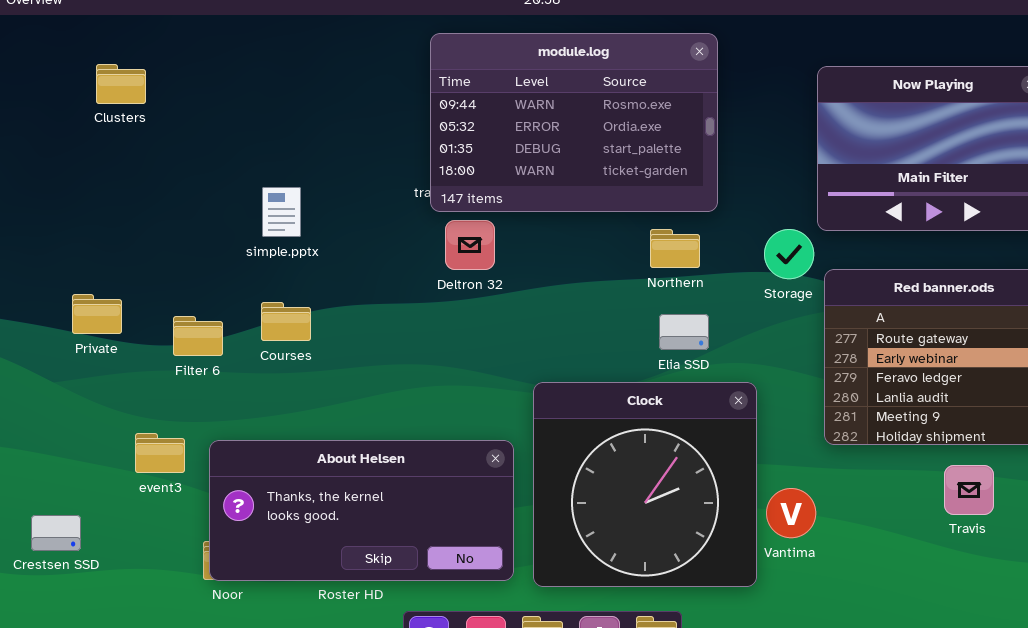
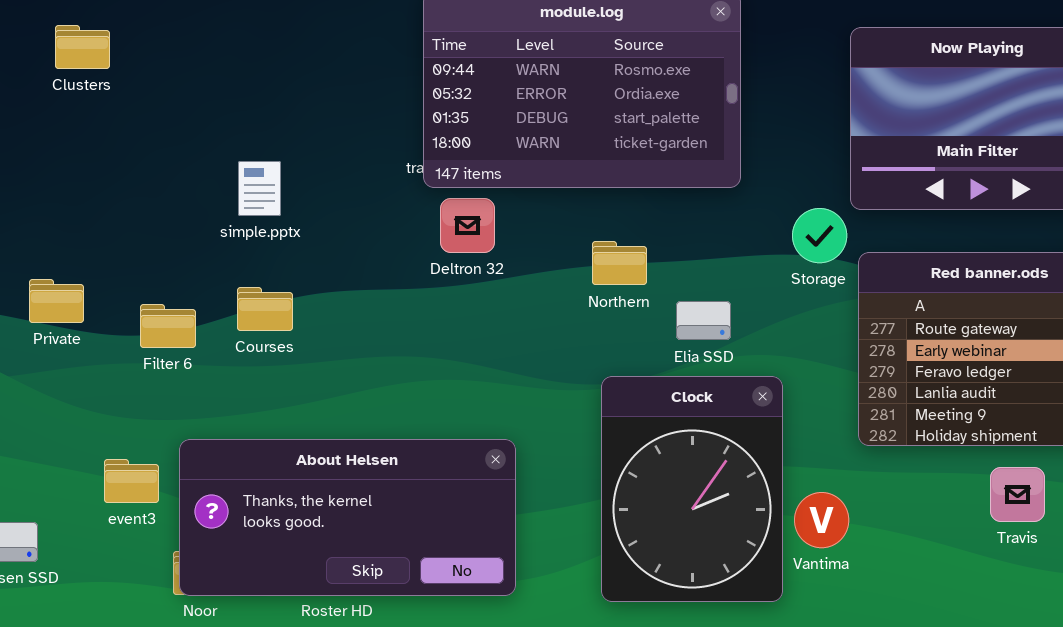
Northern: [650,229,700,268] -> [592,241,647,285], moved
Clock: [533,382,757,587] -> [601,376,783,602], resized
event3: [135,433,185,473] -> [104,459,159,503], moved

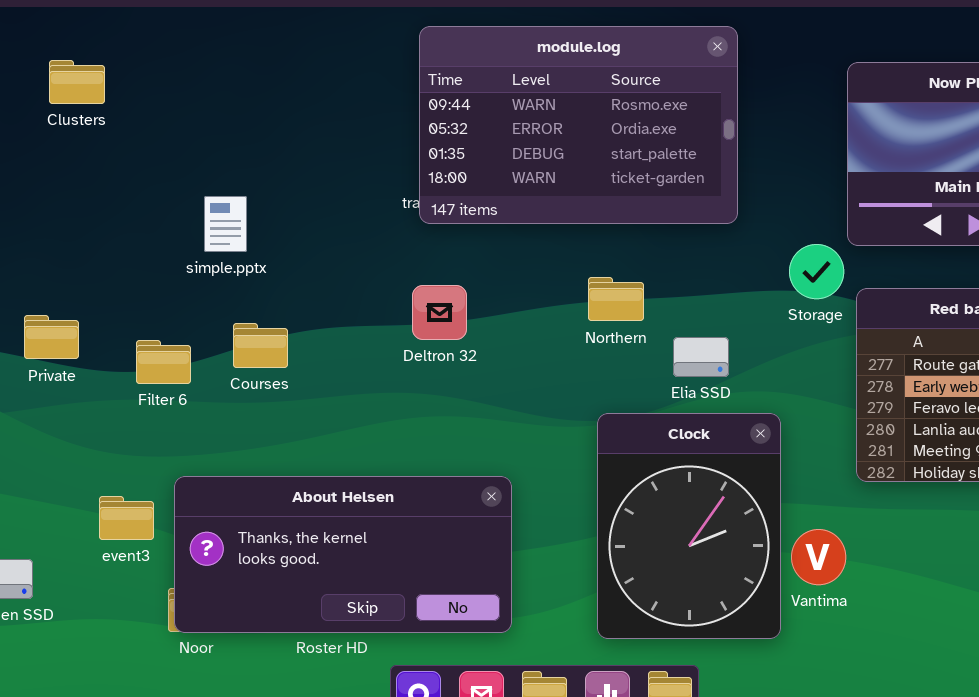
simple.pptx: [238,161,281,216] -> [204,196,247,252], moved
Deltron 32: [440,198,495,253] -> [412,285,467,340], moved

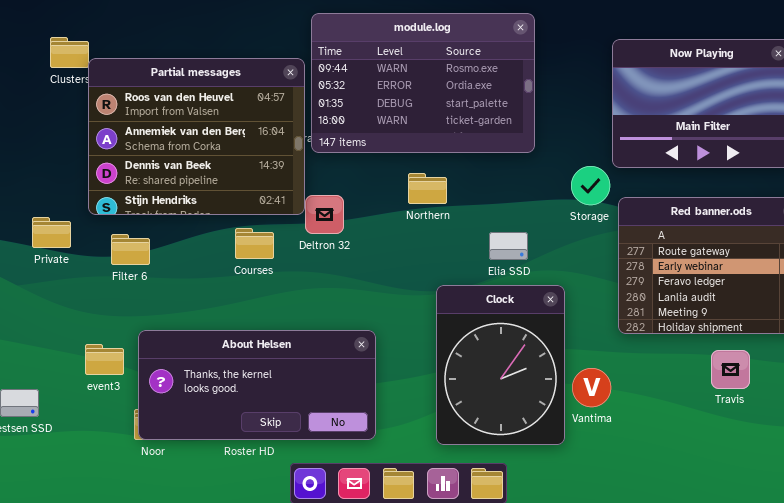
Partial messages: none -> [88,58,305,215], opened
Northern: [588,277,644,321] -> [408,173,447,204], moved
Courses: [233,323,288,368] -> [235,228,274,259], moved

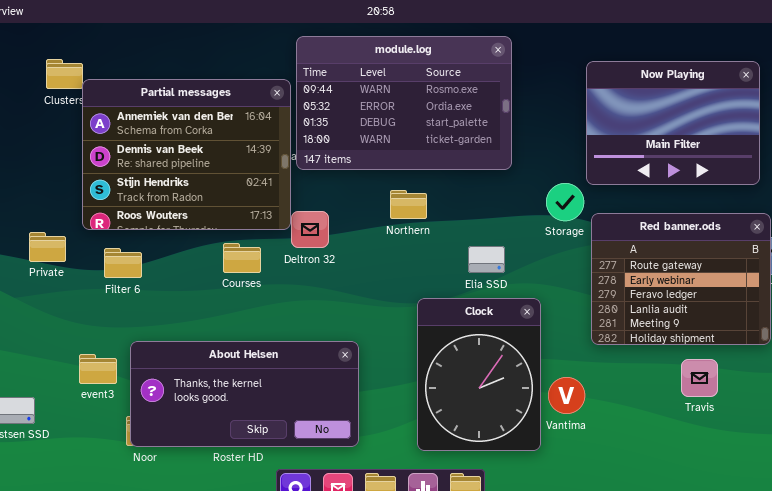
Partial messages: [88,58,305,215] -> [82,79,291,230], scrolled down 1 row

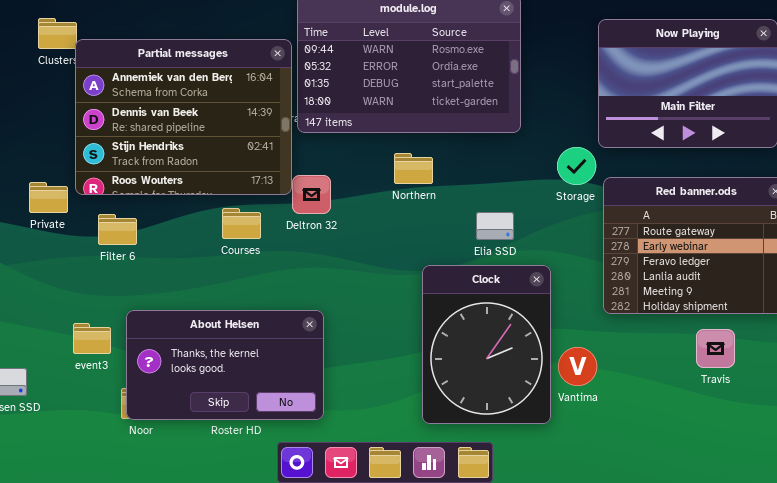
Private: [29,232,66,262] -> [29,182,68,213], moved
About Helsen: [130,341,359,447] -> [126,310,324,420], resized

